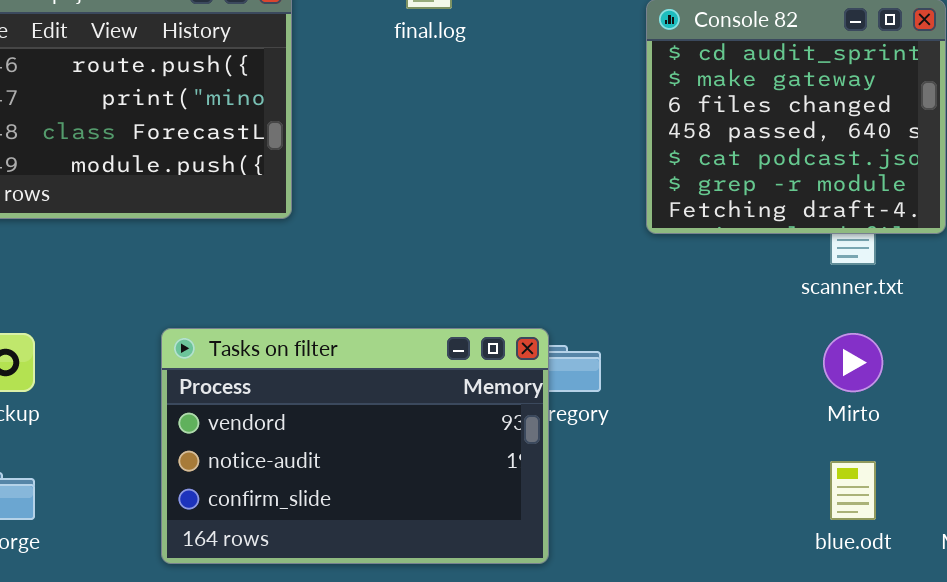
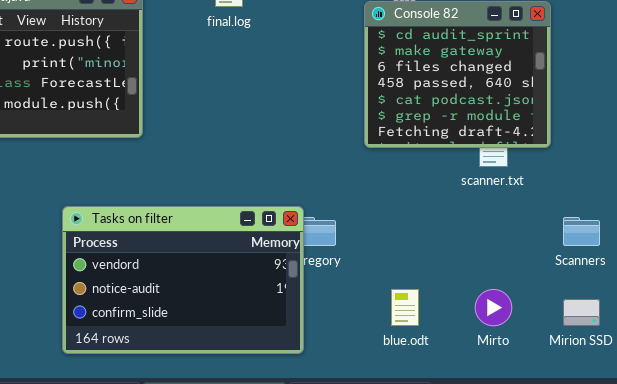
Mirto: [823,333,883,392] -> [475,289,512,326], moved
blue.odt: [830,461,876,520] -> [391,289,419,326], moved

